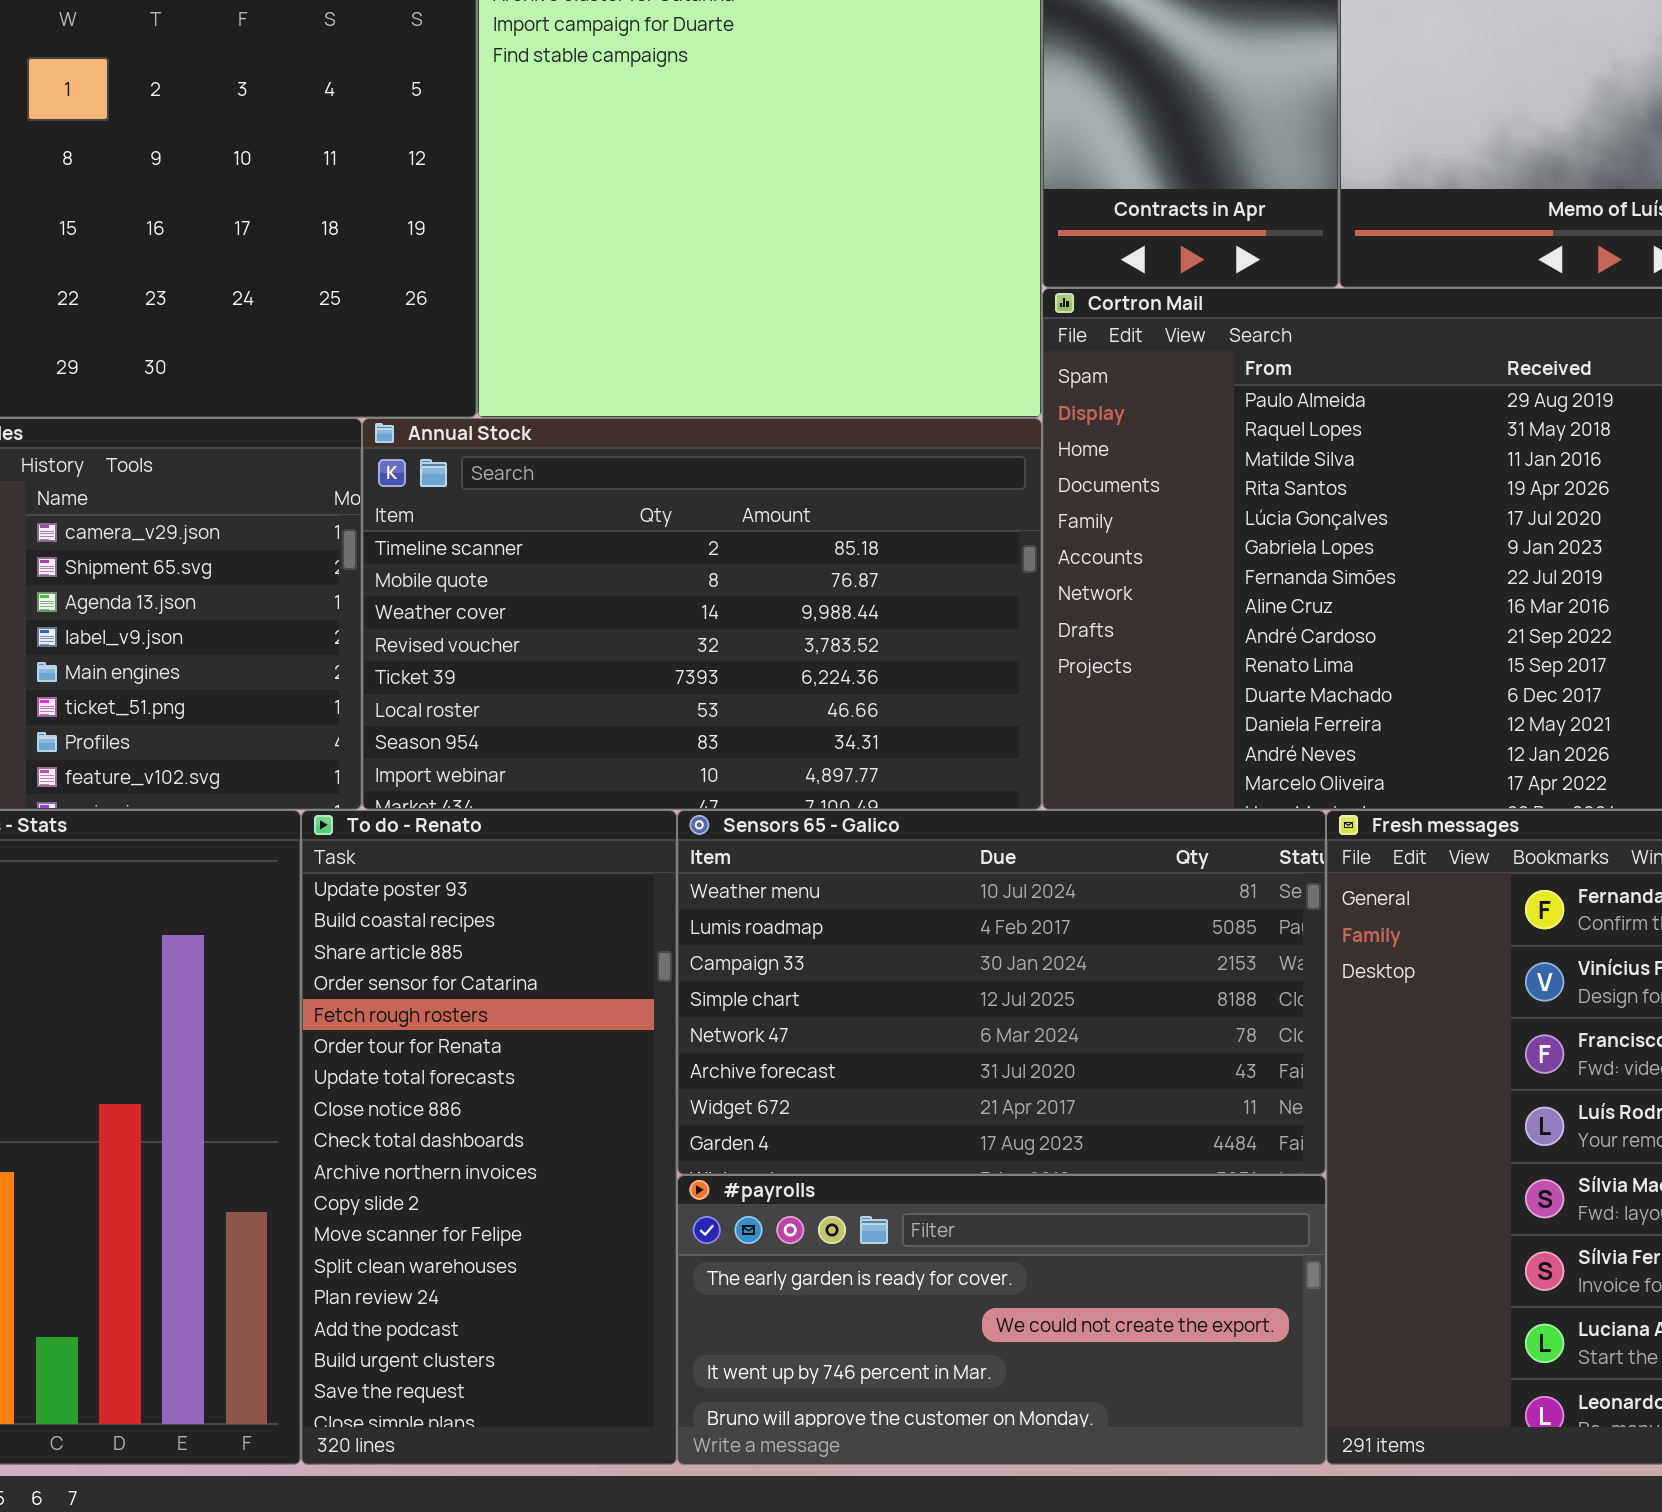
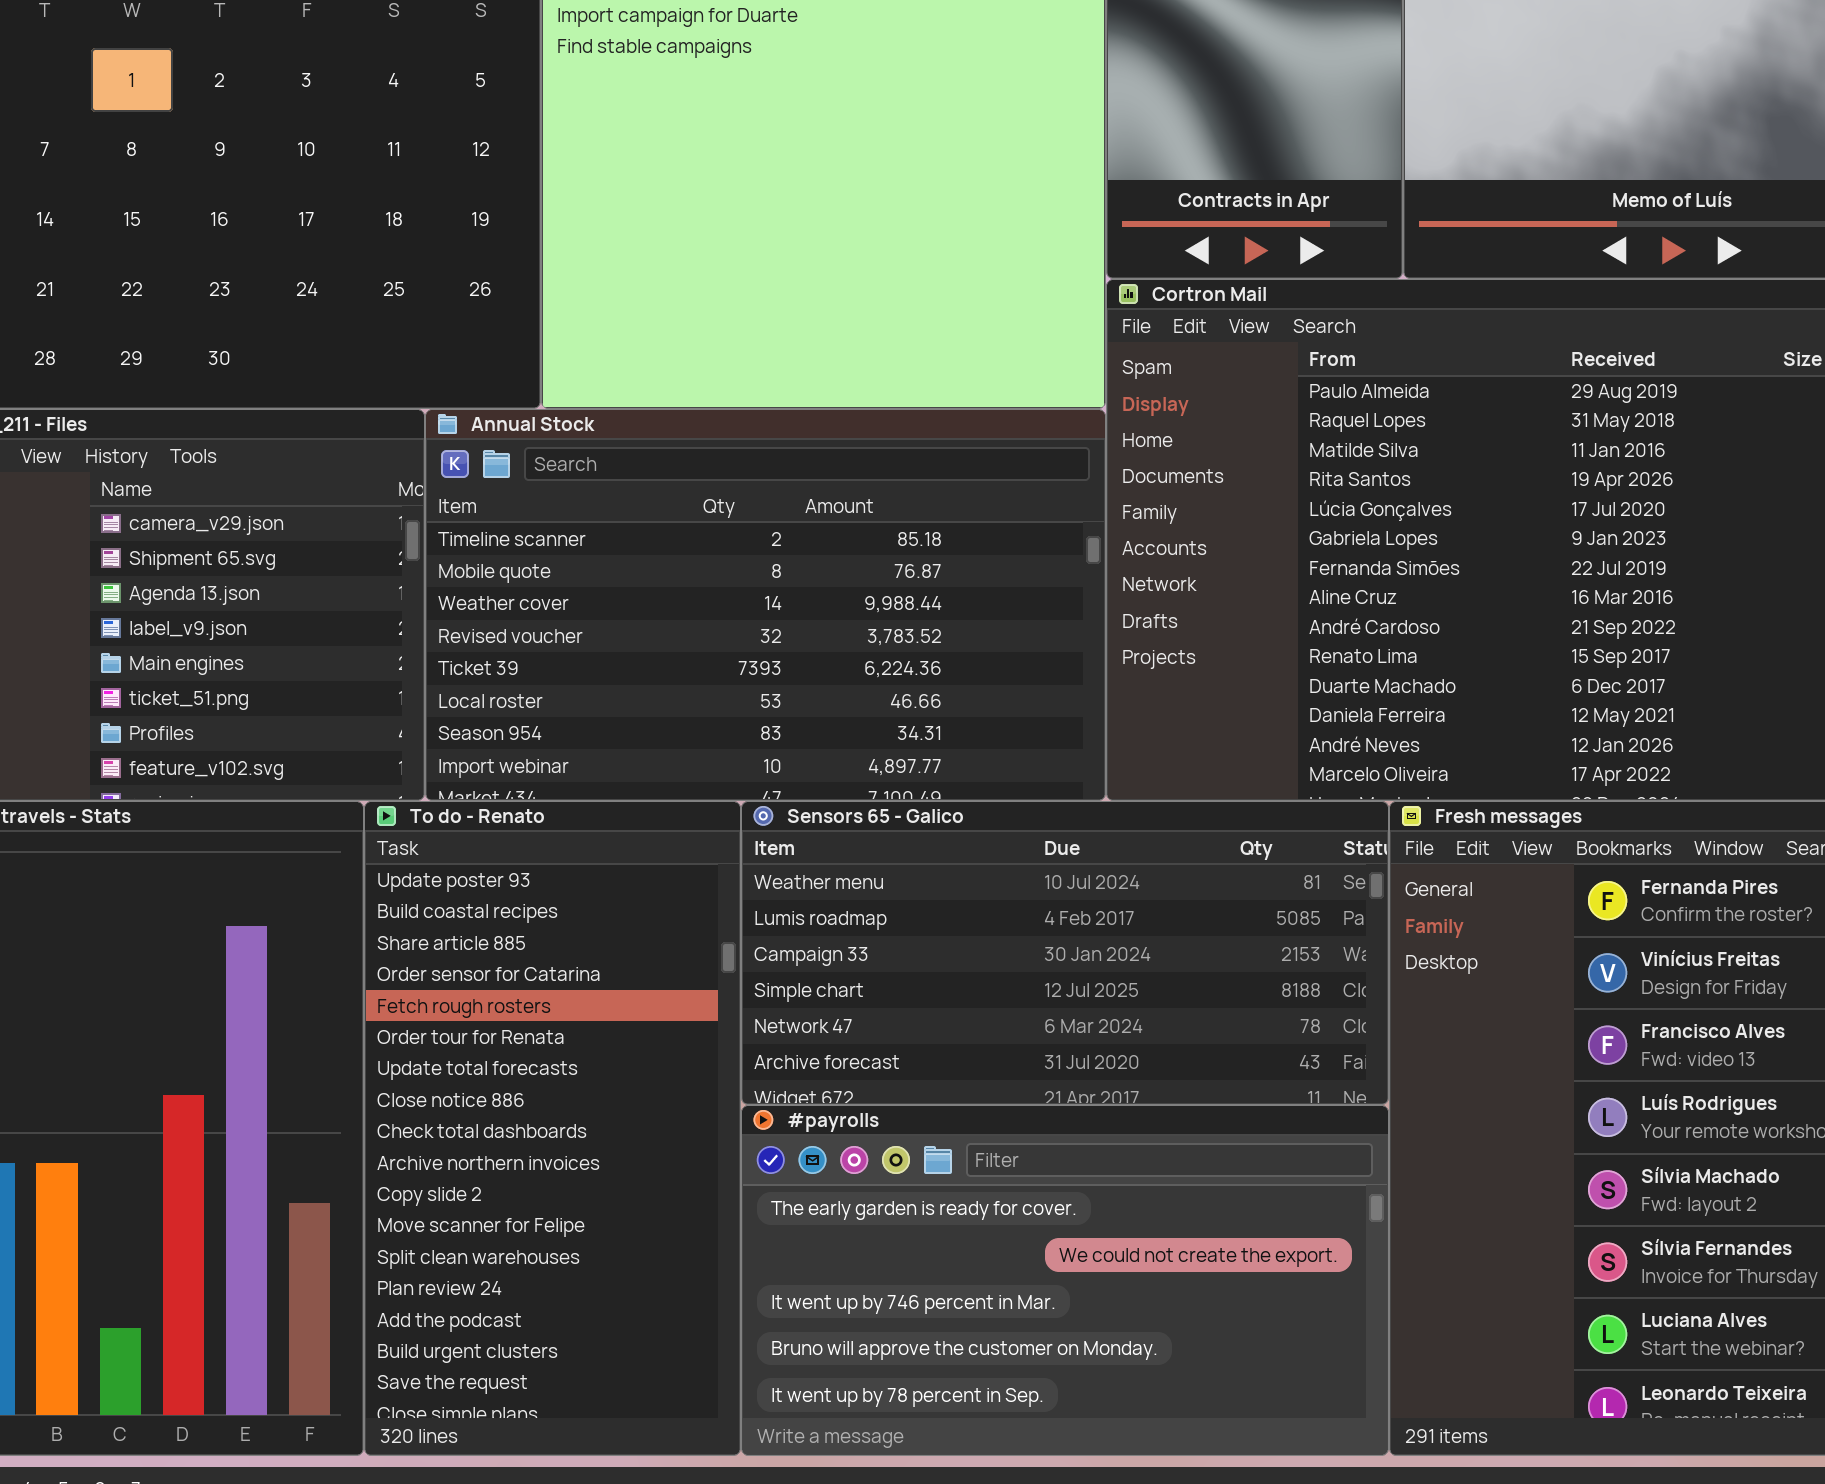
Sensors 65 - Galico: [677,810,1326,1175] -> [741,801,1389,1105], resized
#payrolls: [677,1175,1326,1465] -> [741,1105,1389,1456], resized

